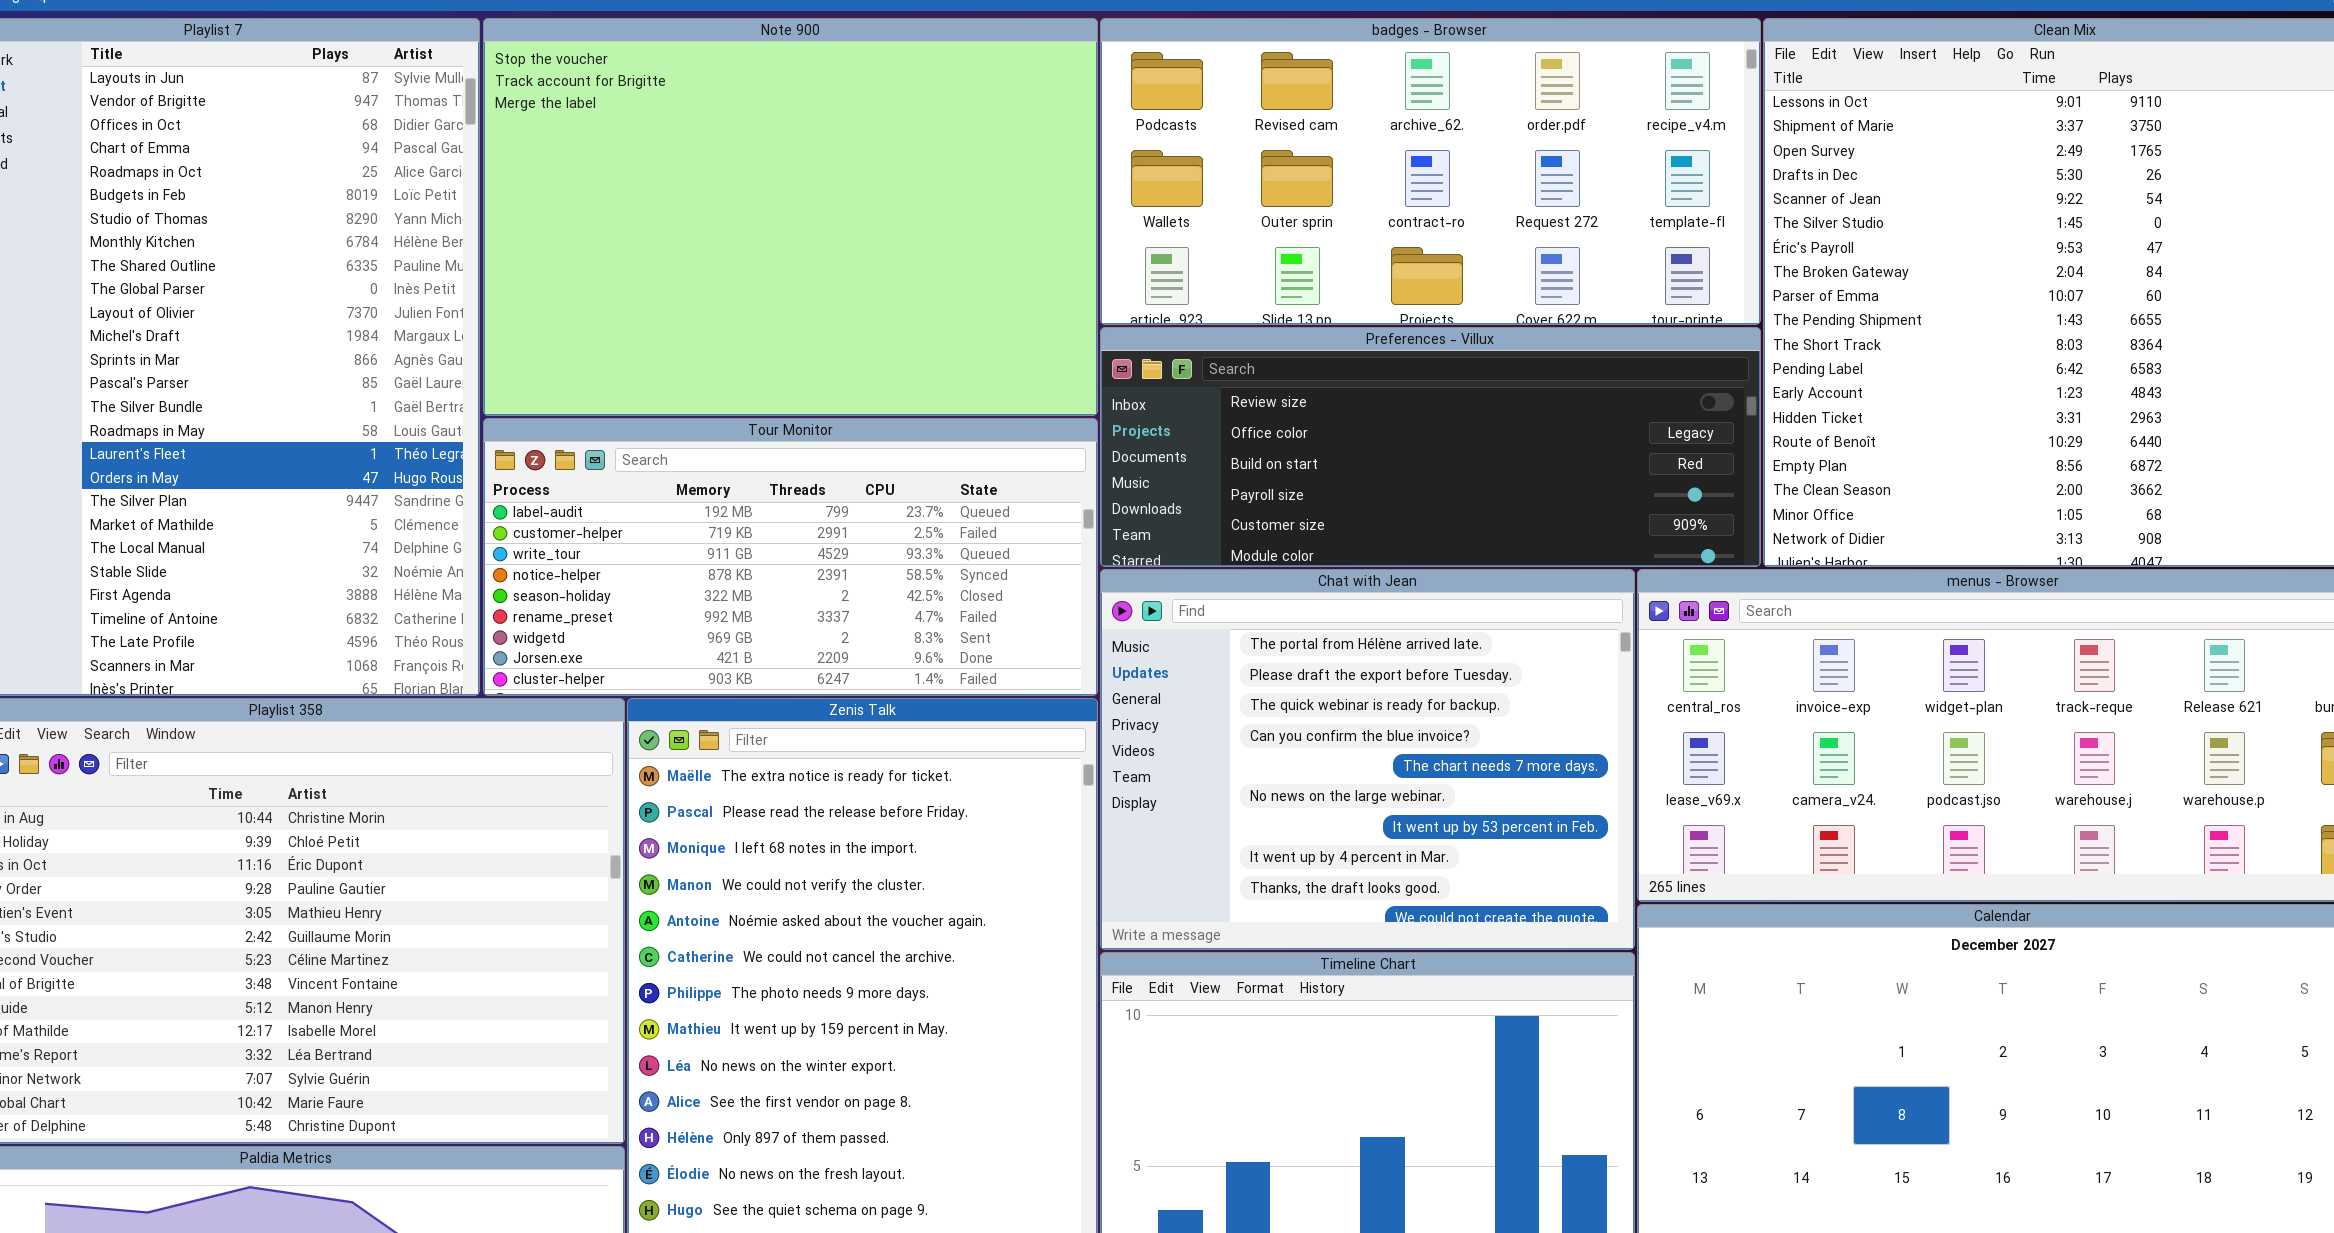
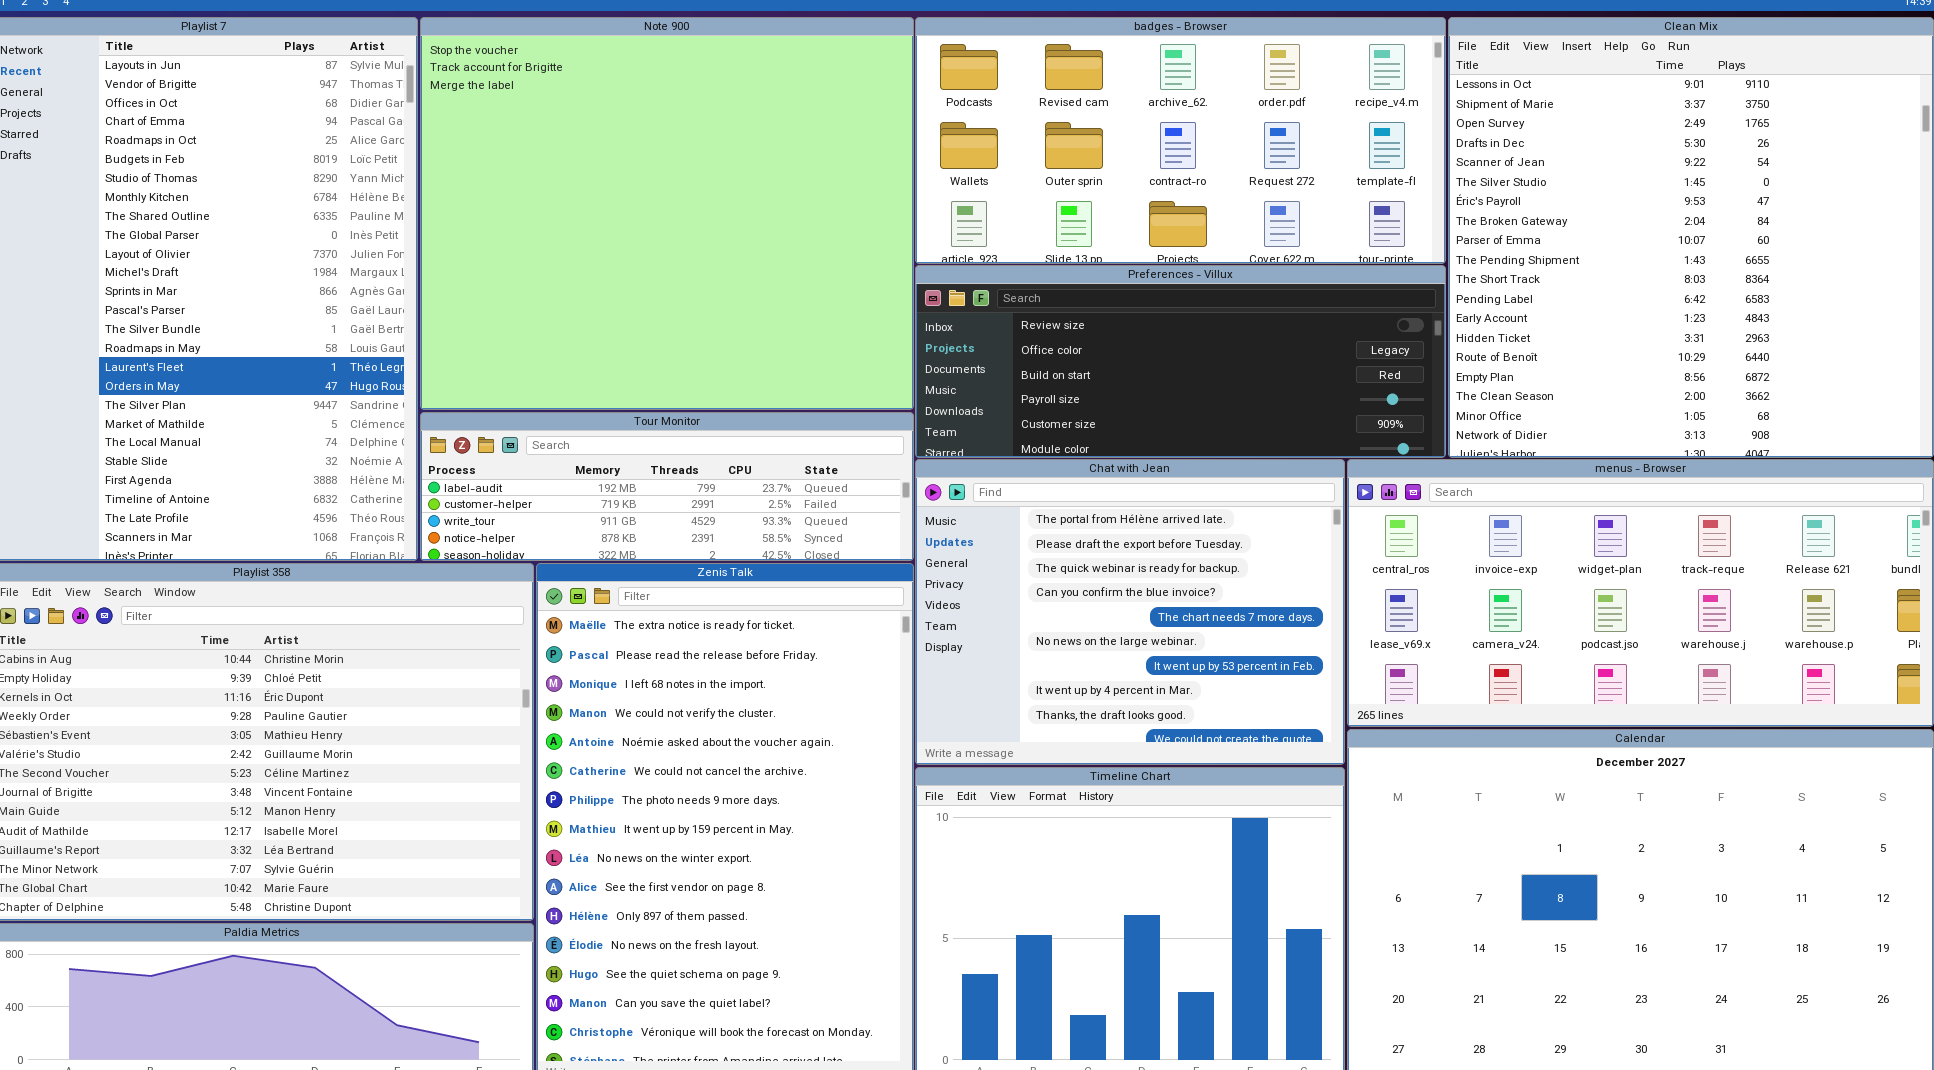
Note 900: [483,18,1098,416] -> [420,17,914,410], resized
Tour Monitor: [483,418,1098,696] -> [420,412,914,561], resized

